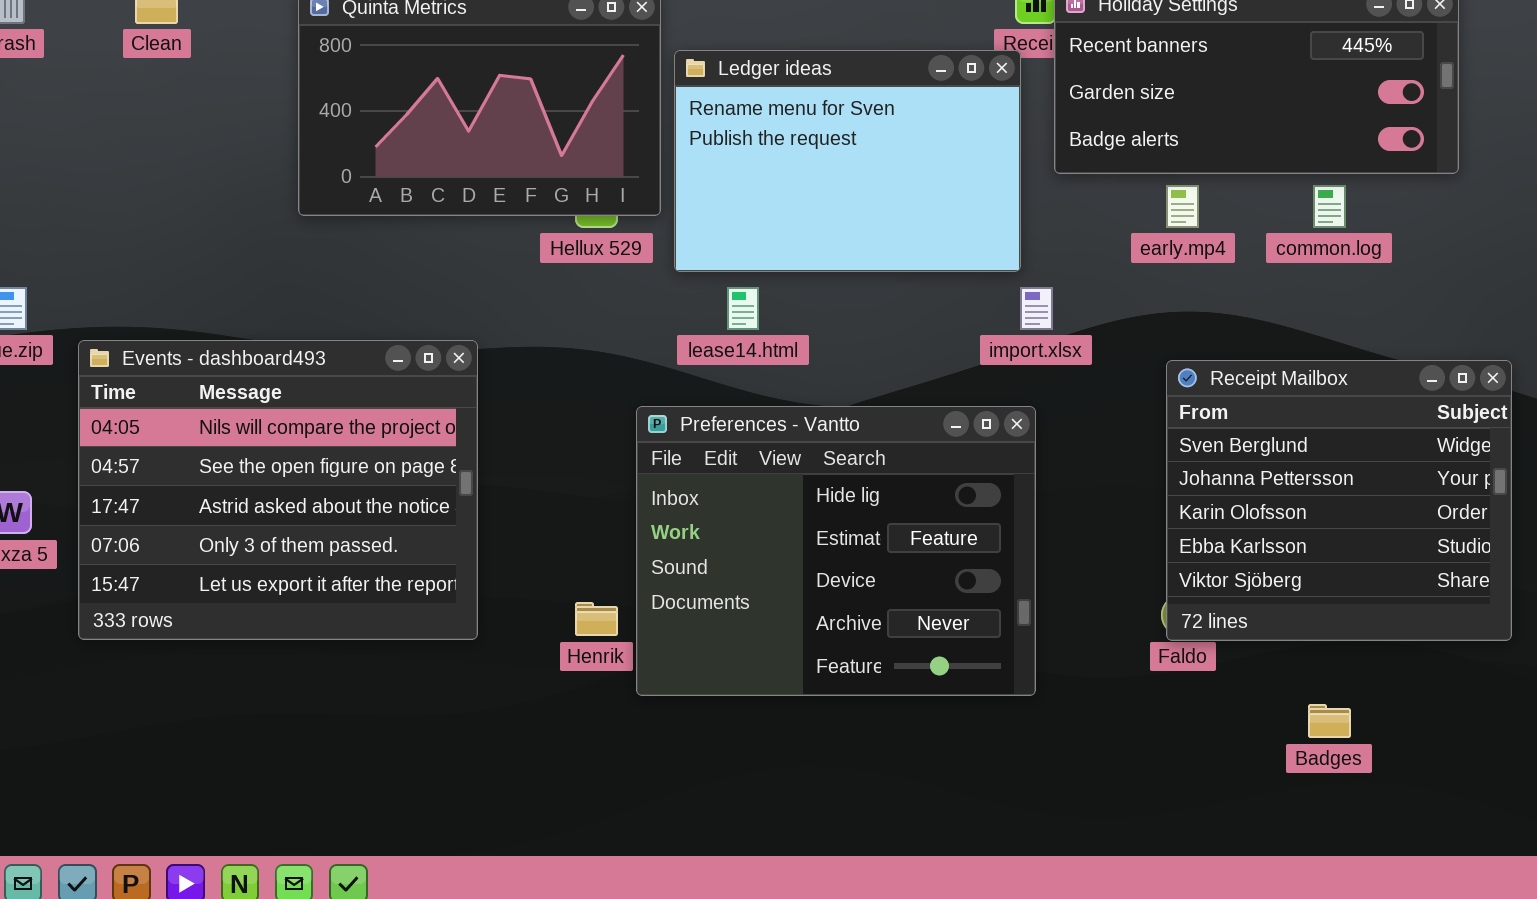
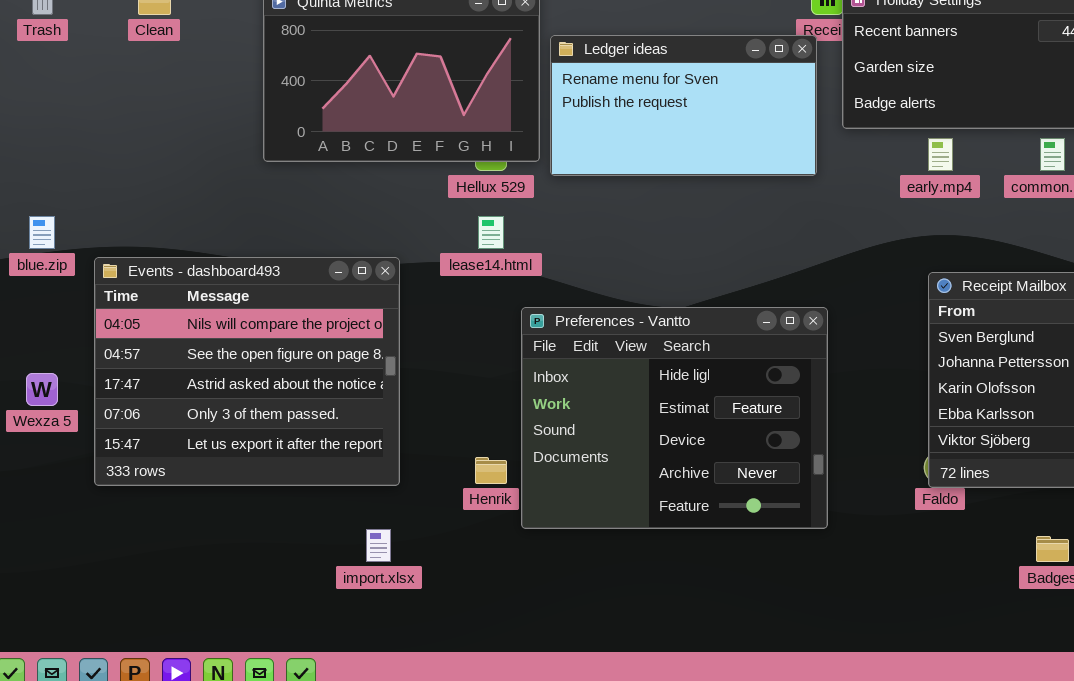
Ledger ideas: [674,50,1021,272] -> [550,35,817,176], resized
lease14.html: [727,287,759,330] -> [478,216,504,249], moved
import.xlsx: [1020,287,1053,330] -> [366,529,391,562], moved

